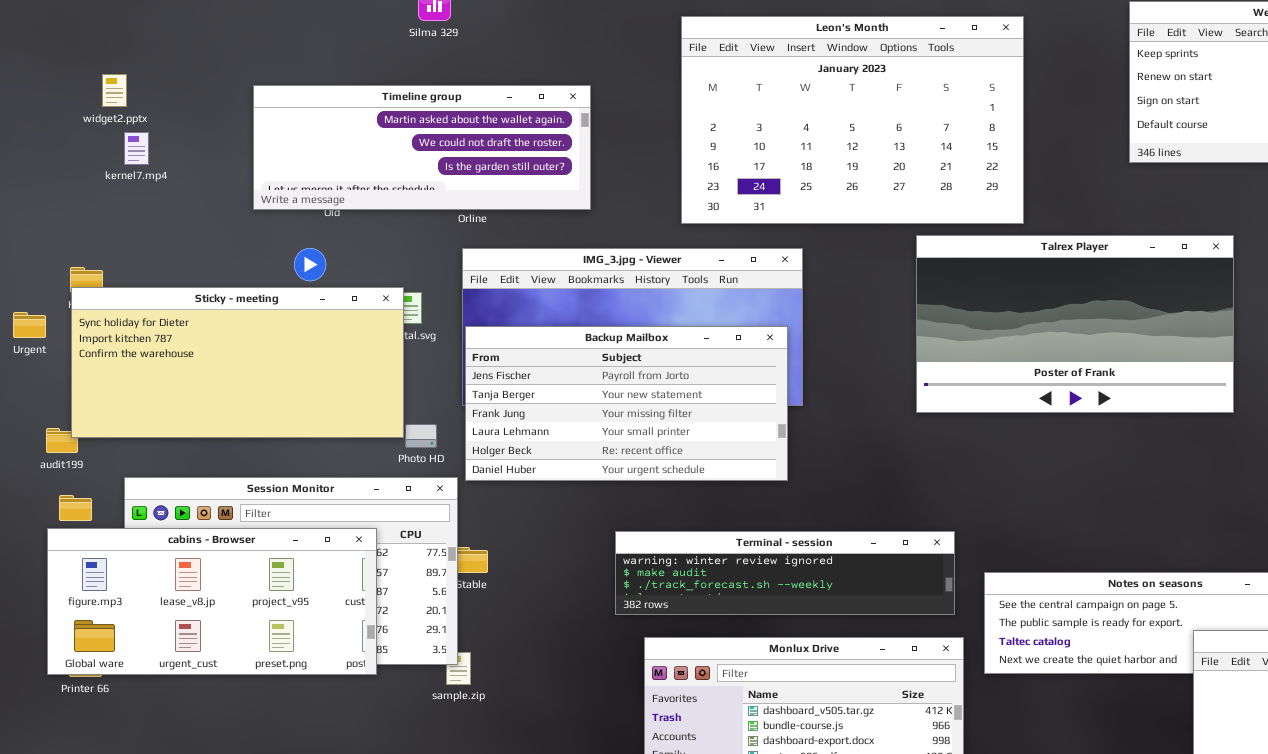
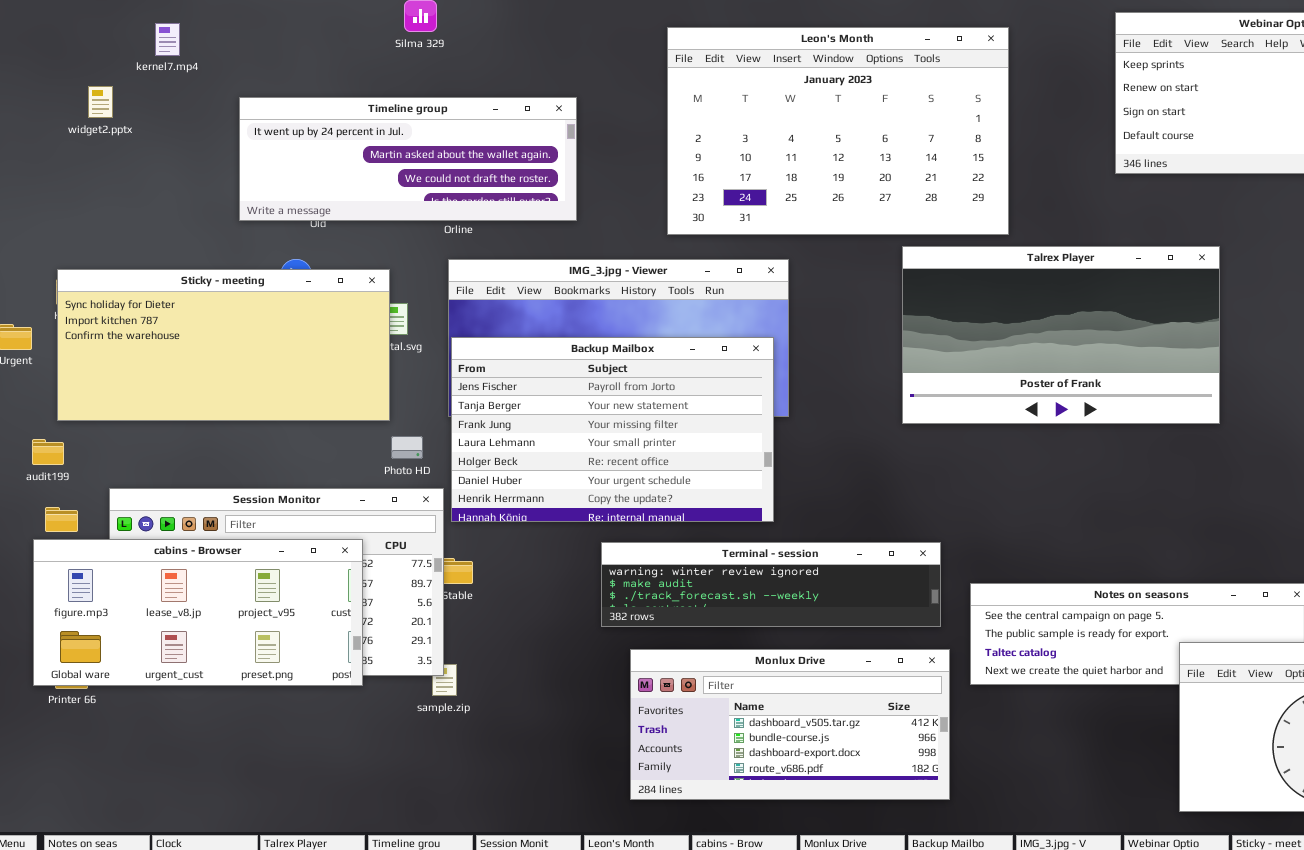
Timeline group: [253,85,591,210] -> [239,97,577,221], scrolled up 1 row
kernel7.mp4: [124,132,149,165] -> [155,23,180,56], moved
Sticky - meeting: [71,287,404,438] -> [57,269,390,421], moved
Backup Mailbox: [465,326,788,481] -> [451,337,774,522], resized

